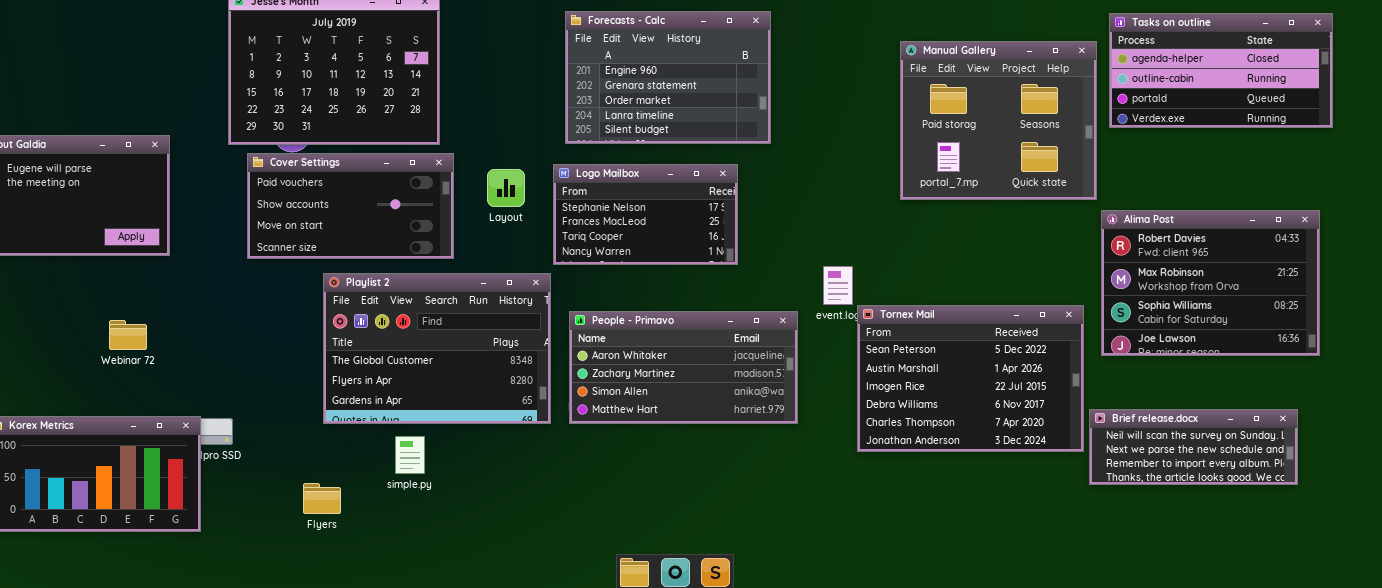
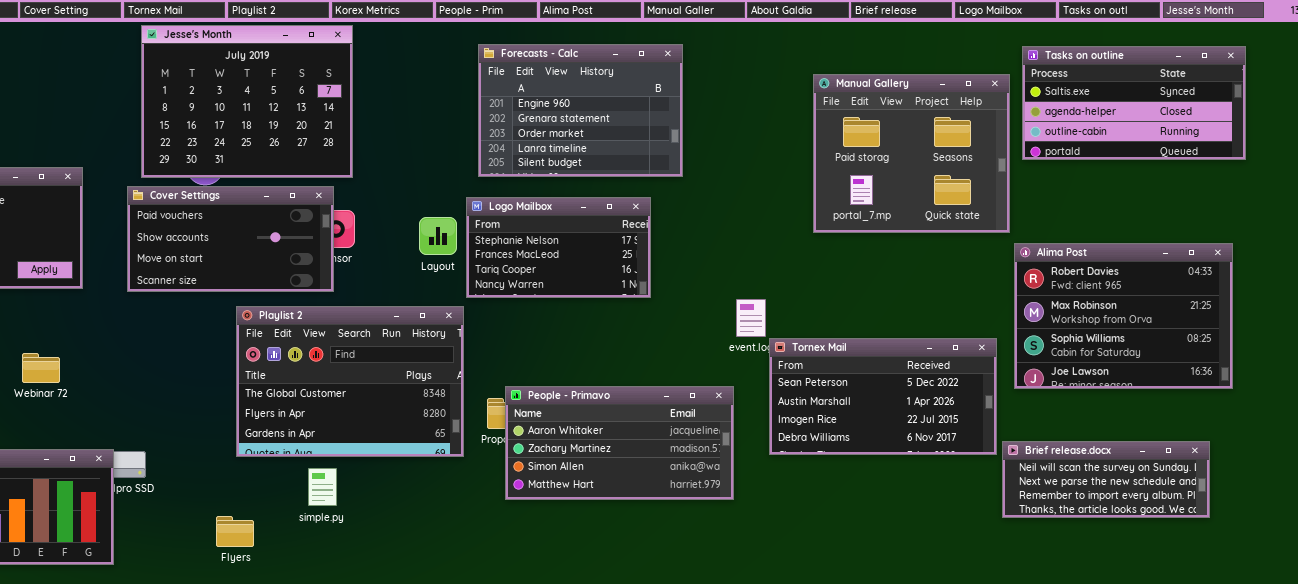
Tasks on outline: [1109,13,1333,128] -> [1022,46,1246,160], scrolled up 1 row
Cover Settings: [247,153,454,259] -> [127,186,334,292], moved
Layout: [487,169,525,207] -> [419,217,457,255], moved
Tornex Mail: [857,305,1084,452] -> [769,338,997,455], resized
People - Primavo: [569,311,798,424] -> [505,386,734,500], moved

